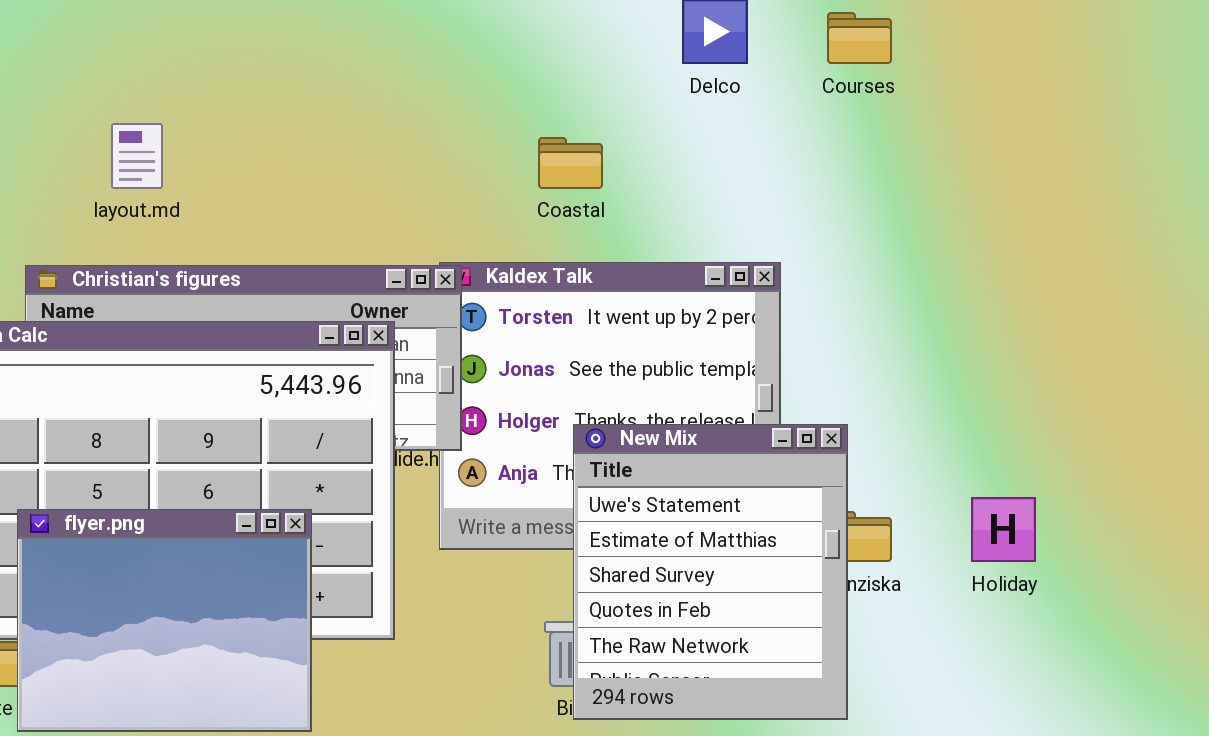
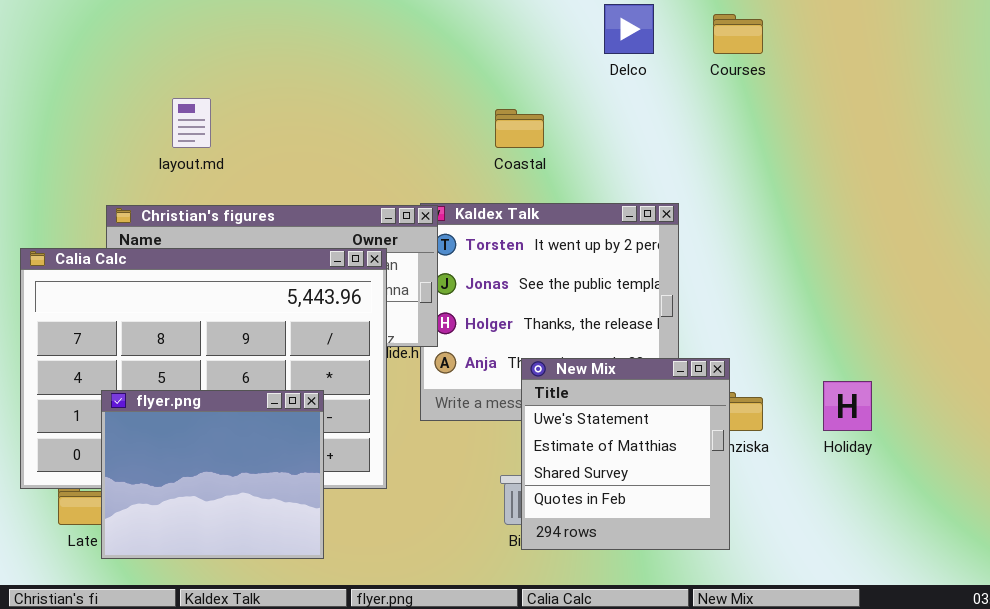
New Mix: [573,424,848,720] -> [521,358,730,550], resized

